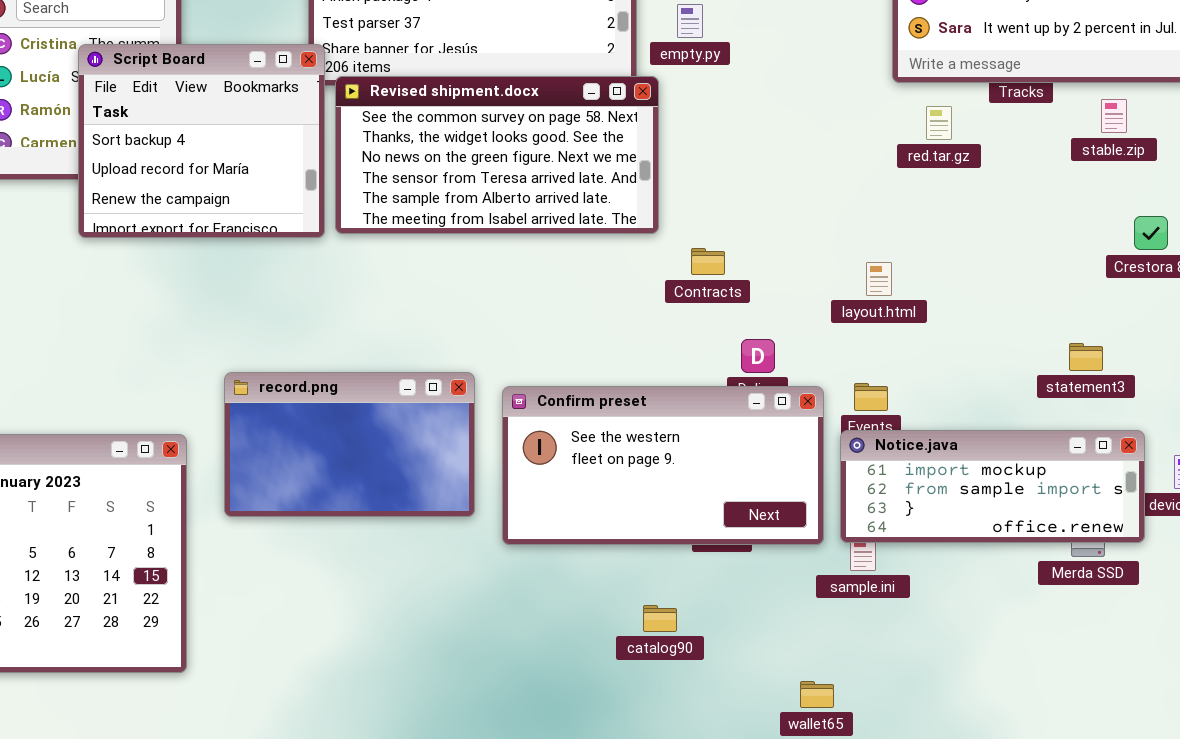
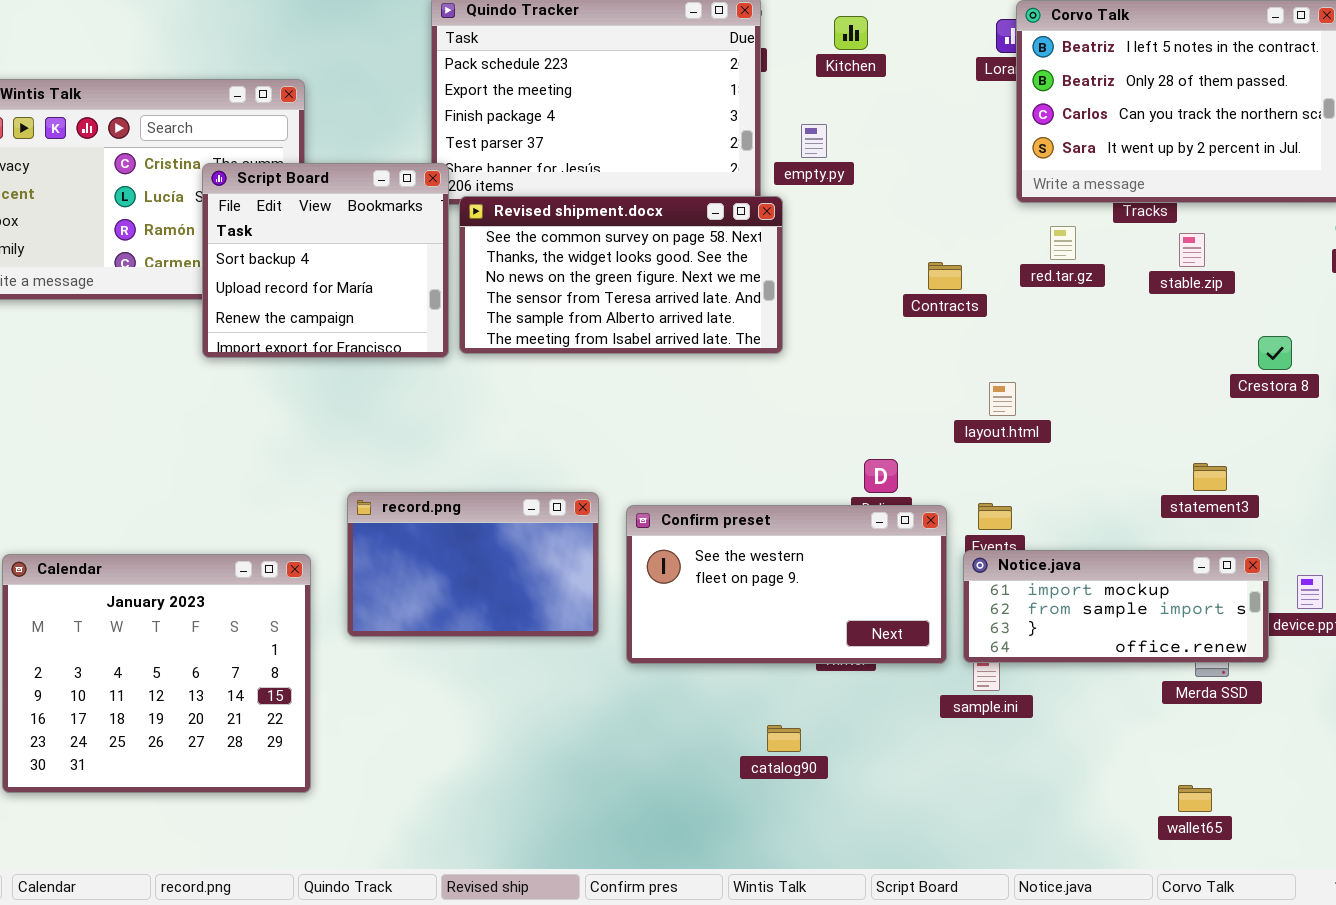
stable.zip: [1101,99,1127,133] -> [1179,233,1205,267], moved
Contracts: [691,248,725,275] -> [928,262,962,290], moved
wallet65: [800,681,834,708] -> [1178,785,1212,812], moved

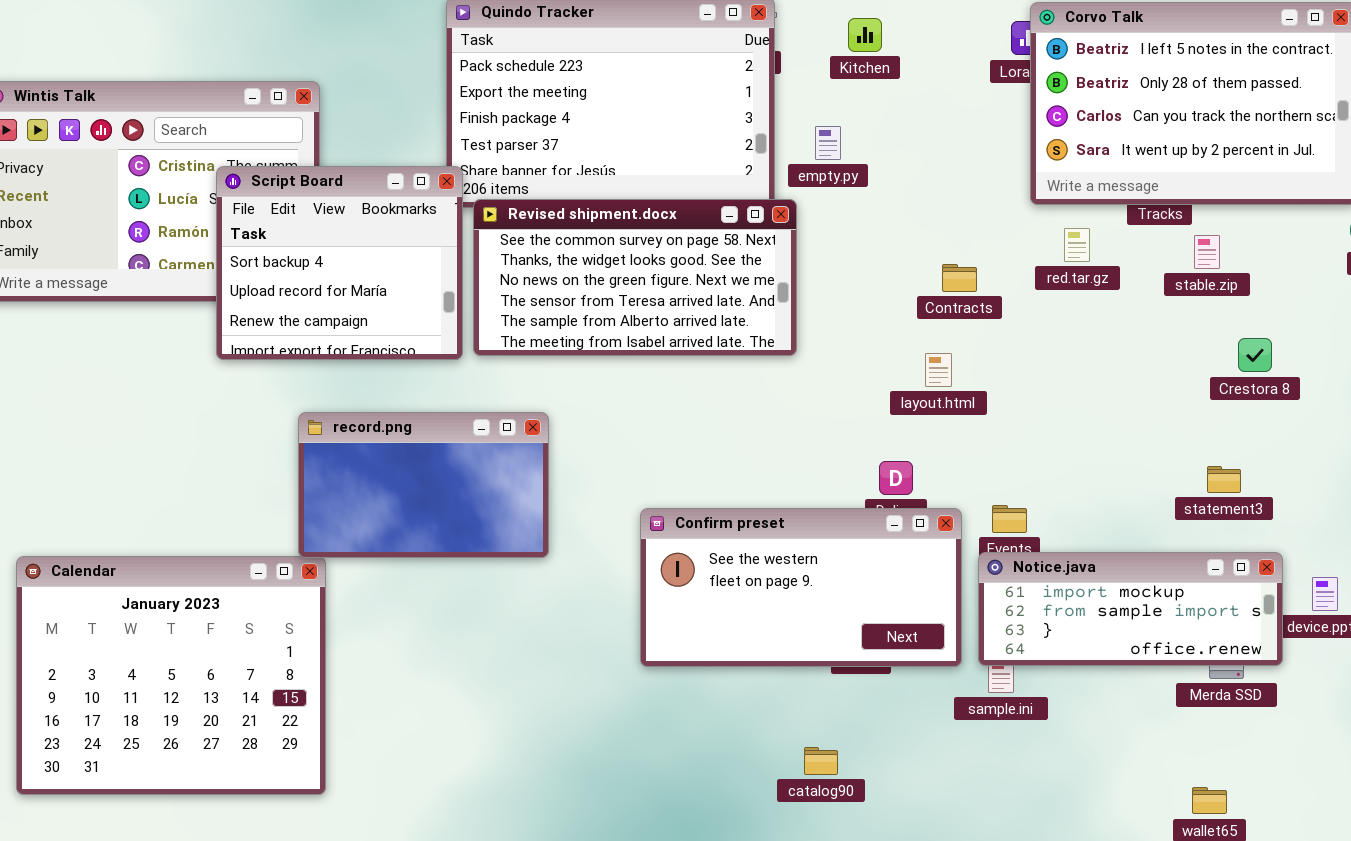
Crestora 8: [1258,336,1292,370] -> [1238,338,1272,372], moved
layout.html: [989,382,1016,416] -> [925,353,952,387], moved
record.png: [347,492,599,637] -> [298,412,549,558], moved
catalog90: [767,725,801,752] -> [804,747,838,775], moved

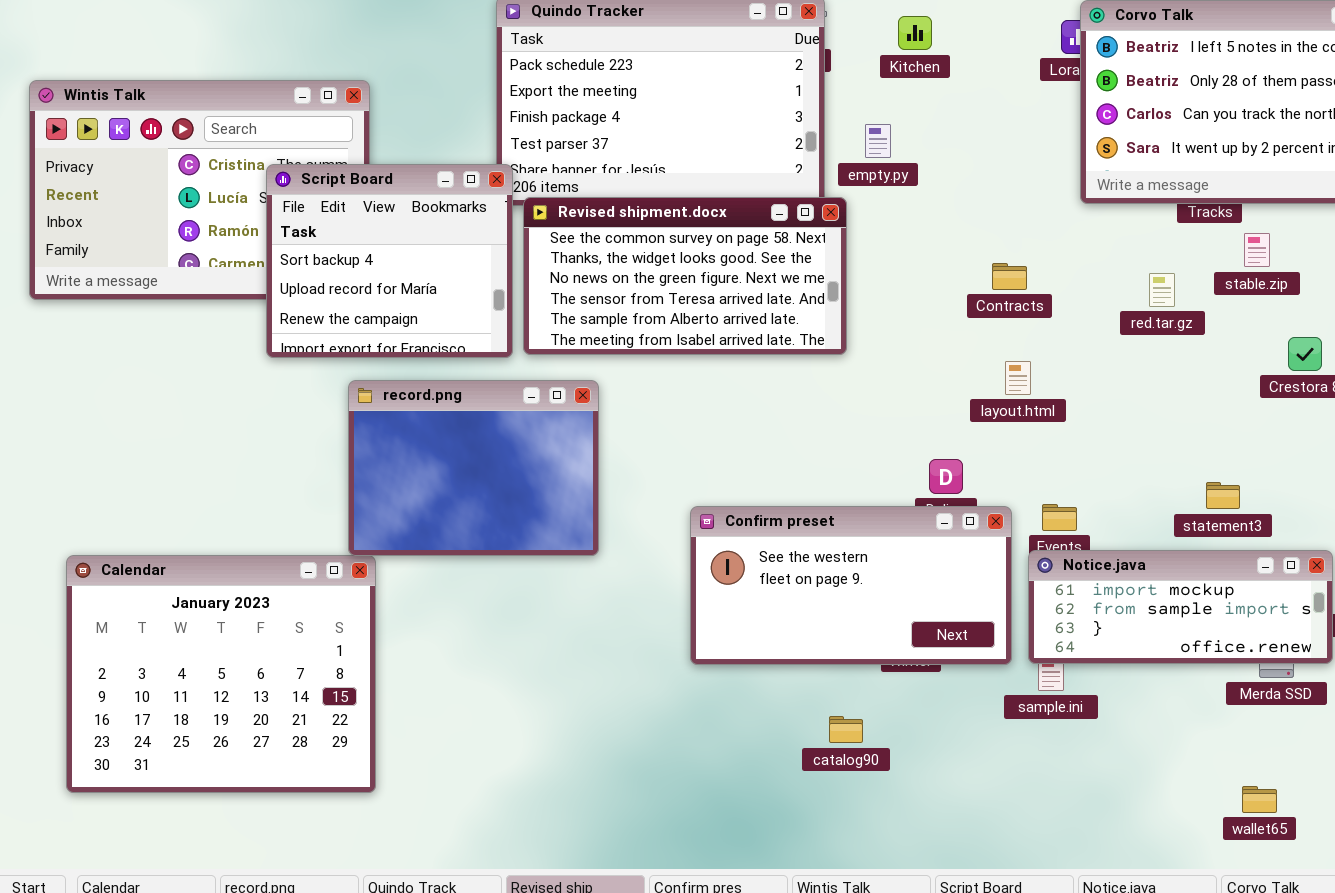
red.tar.gz: [1064,228,1090,262] -> [1149,273,1175,307], moved
layout.html: [925,353,952,387] -> [1005,361,1031,395], moved
record.png: [298,412,549,558] -> [348,380,599,556], resized
statement3: [1207,466,1241,493] -> [1206,482,1240,509], moved
catalog90: [804,747,838,775] -> [829,716,863,743], moved

